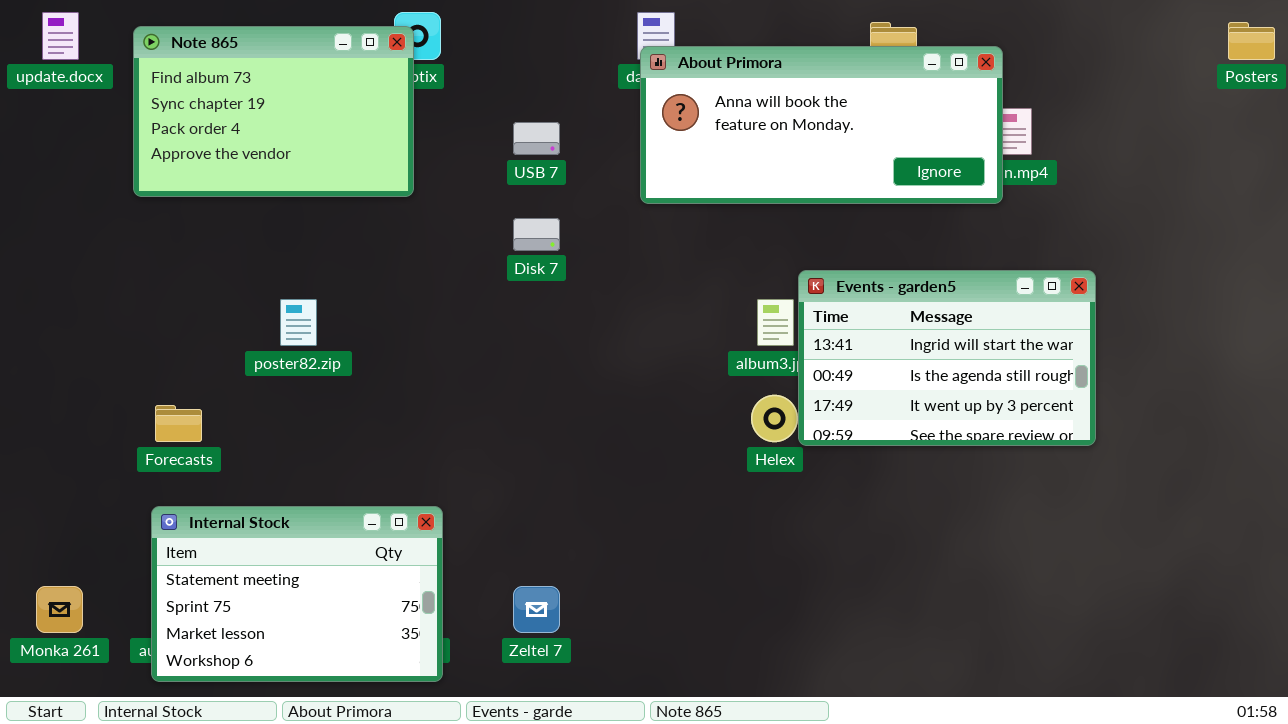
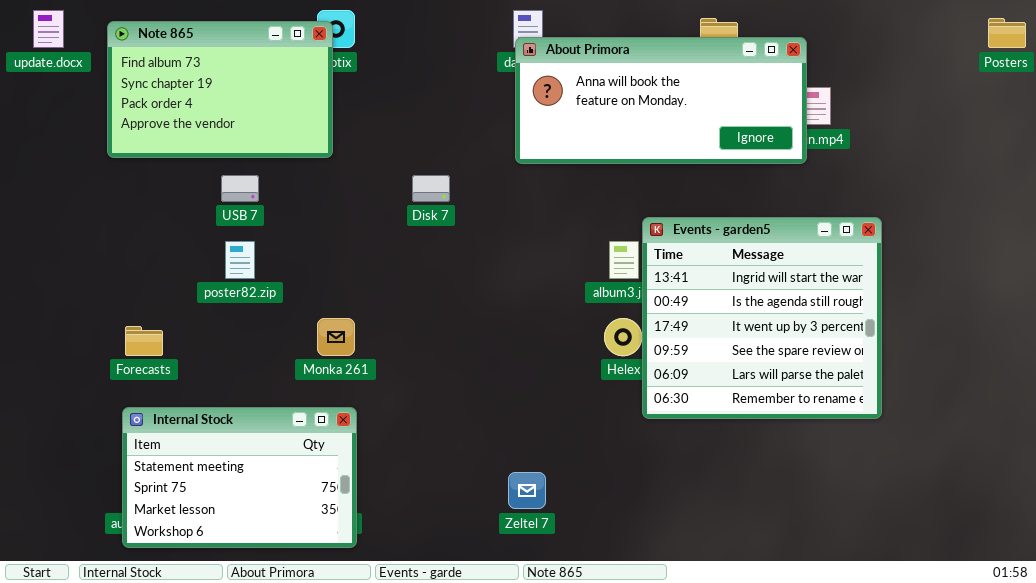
USB 7: [513,122,560,155] -> [221,175,259,202], moved
Events - garden5: [798,270,1096,446] -> [642,217,882,419], resized
Monka 261: [36,586,83,633] -> [317,318,355,356], moved
Zeltel 7: [513,586,560,633] -> [508,472,546,509], moved

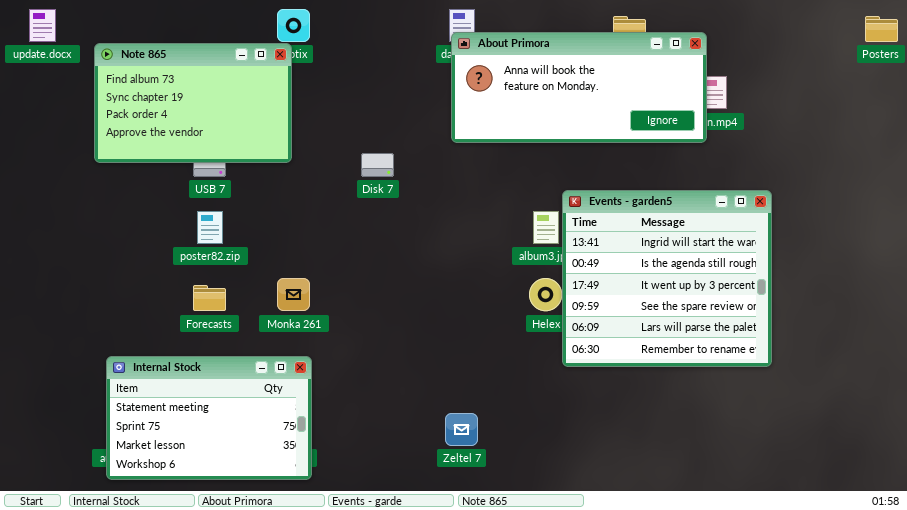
Note 865: [107,21,333,158] -> [94,43,292,163], moved
Forecasts: [125,326,163,356] -> [193,285,226,311], moved

